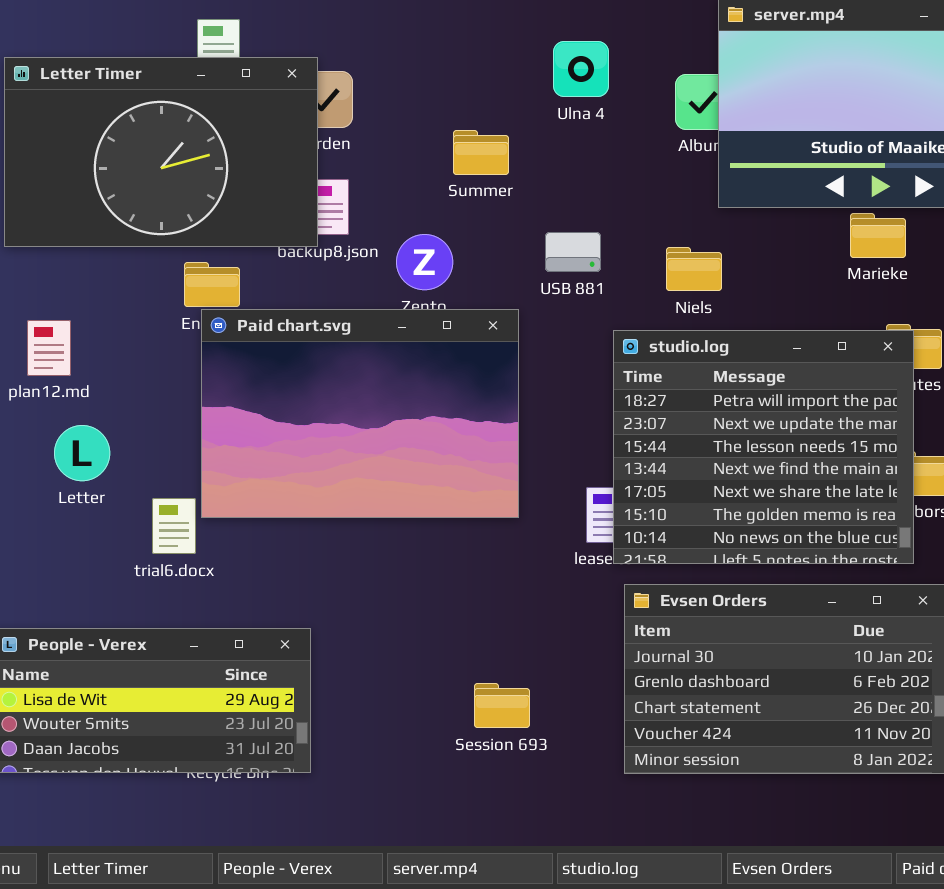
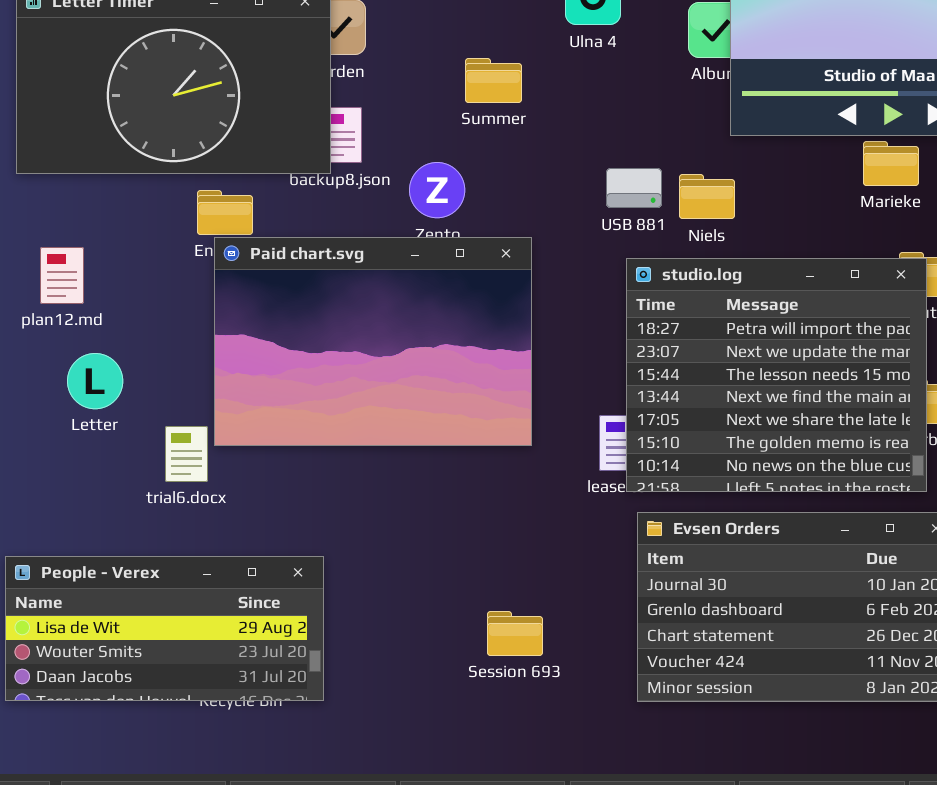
USB 881: [545,232,601,272] -> [606,168,662,208], moved

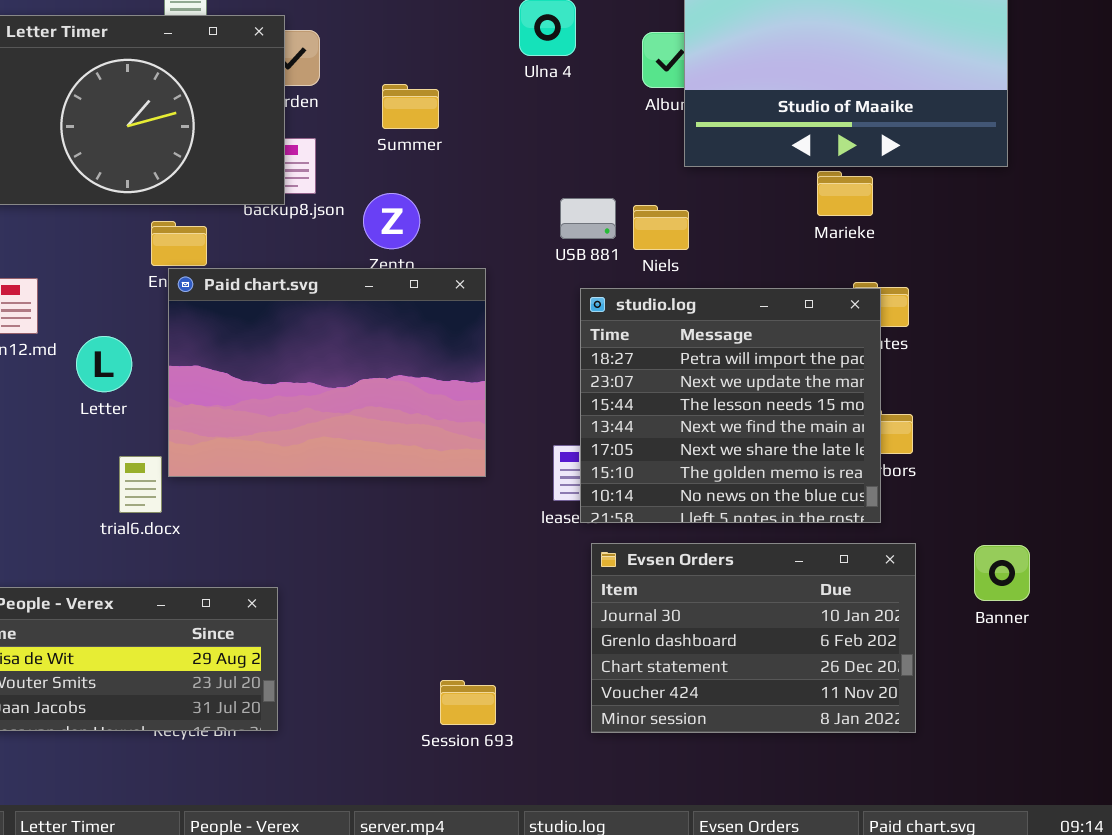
Summer: [465,58,522,103] -> [382,84,439,129], moved
Letter: [67,353,123,409] -> [76,336,132,392], moved
Session 693: [487,611,543,656] -> [440,680,496,725], moved

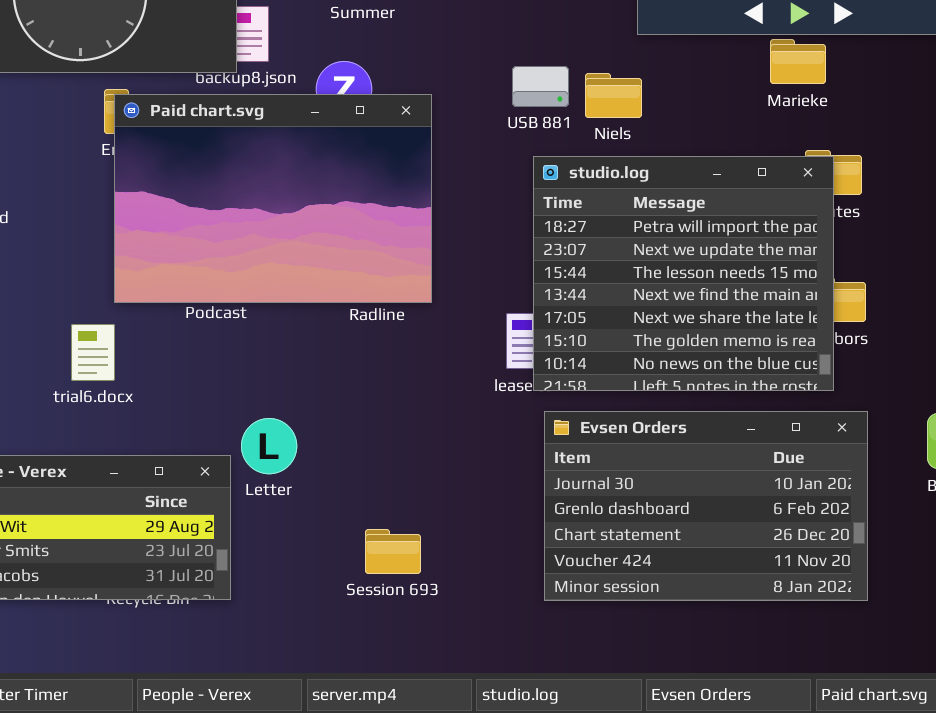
Paid chart.svg: [168,268,486,477] -> [114,94,432,303], moved
Letter: [76,336,132,392] -> [241,418,297,474], moved
Session 693: [440,680,496,725] -> [365,529,421,574], moved

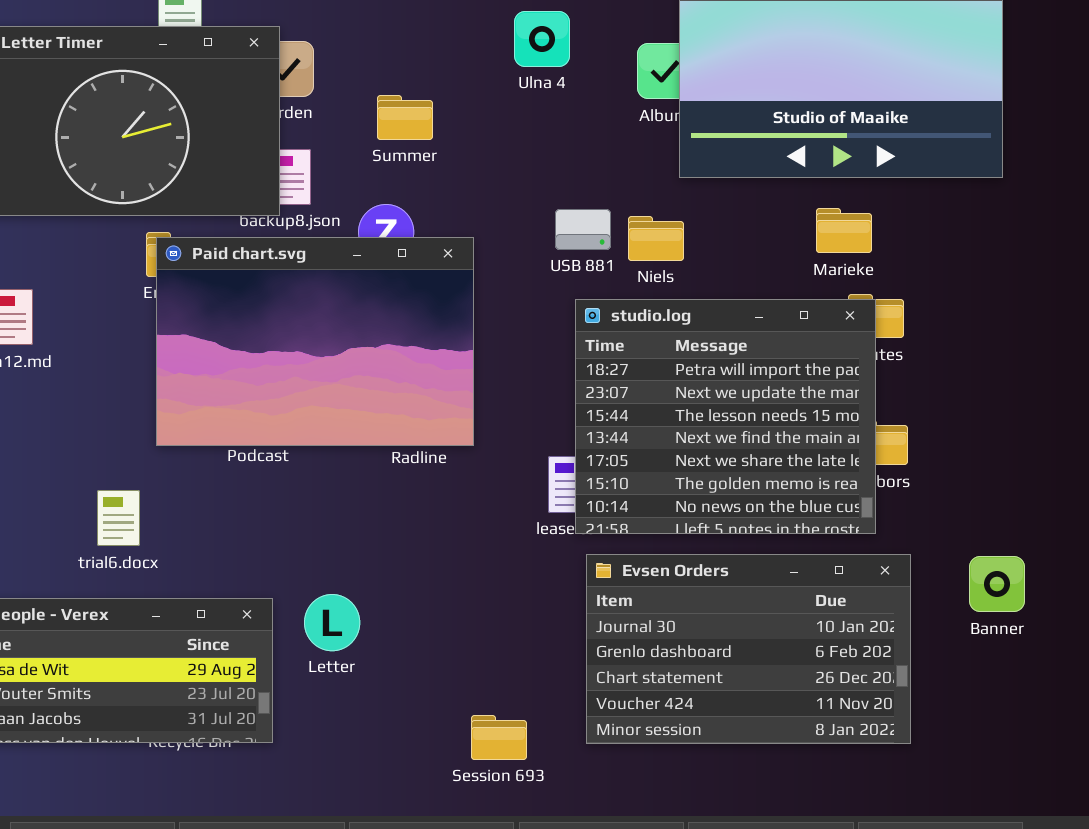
Marieke: [770,39,826,84] -> [816,208,872,253], moved
trial6.docx: [71,324,115,381] -> [97,490,140,546], moved
Letter: [241,418,297,474] -> [304,594,360,651], moved
Session 693: [365,529,421,574] -> [471,715,527,760], moved

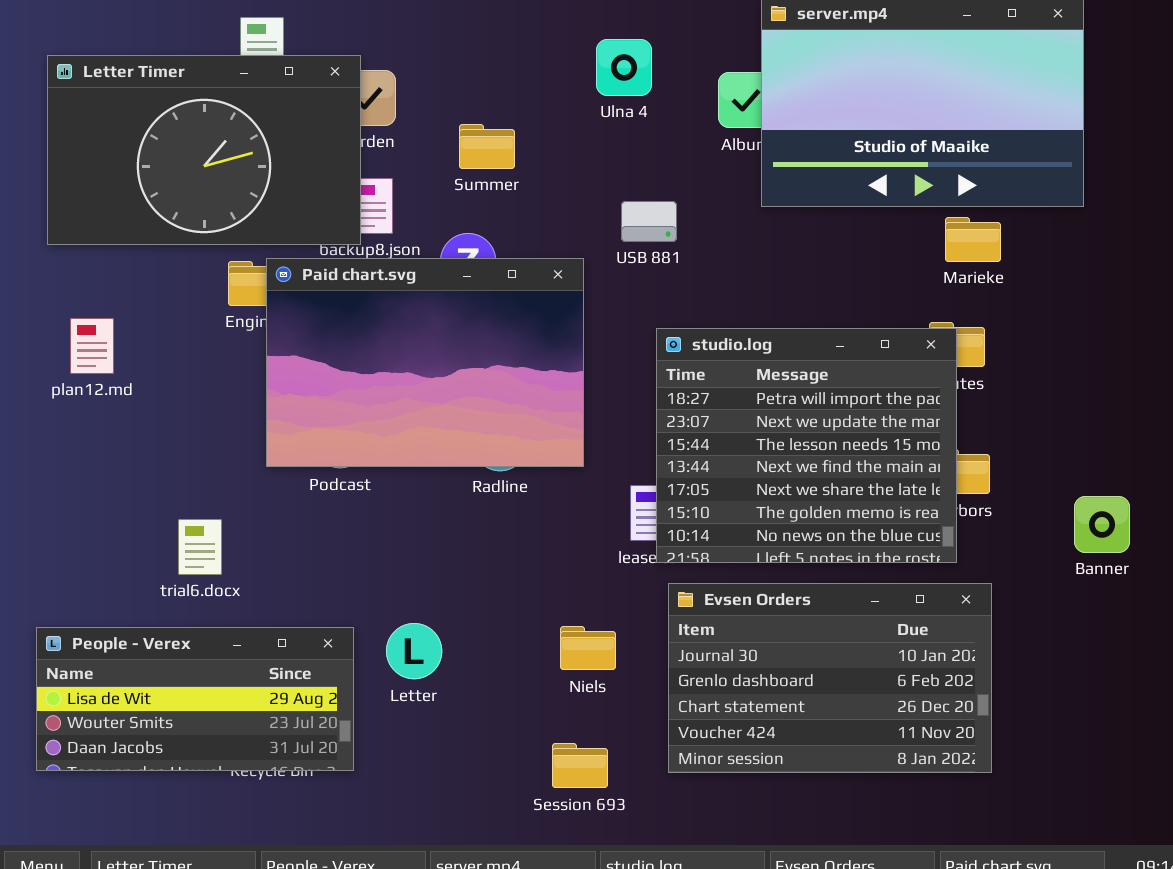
Marieke: [816,208,872,253] -> [945,217,1001,262], moved
USB 881: [555,209,611,250] -> [621,201,677,242], moved
Niels: [628,216,684,261] -> [560,626,616,670], moved
Paid chart.svg: [156,237,474,446] -> [266,258,584,467], moved
Banner: [969,556,1025,612] -> [1074,496,1130,553], moved

